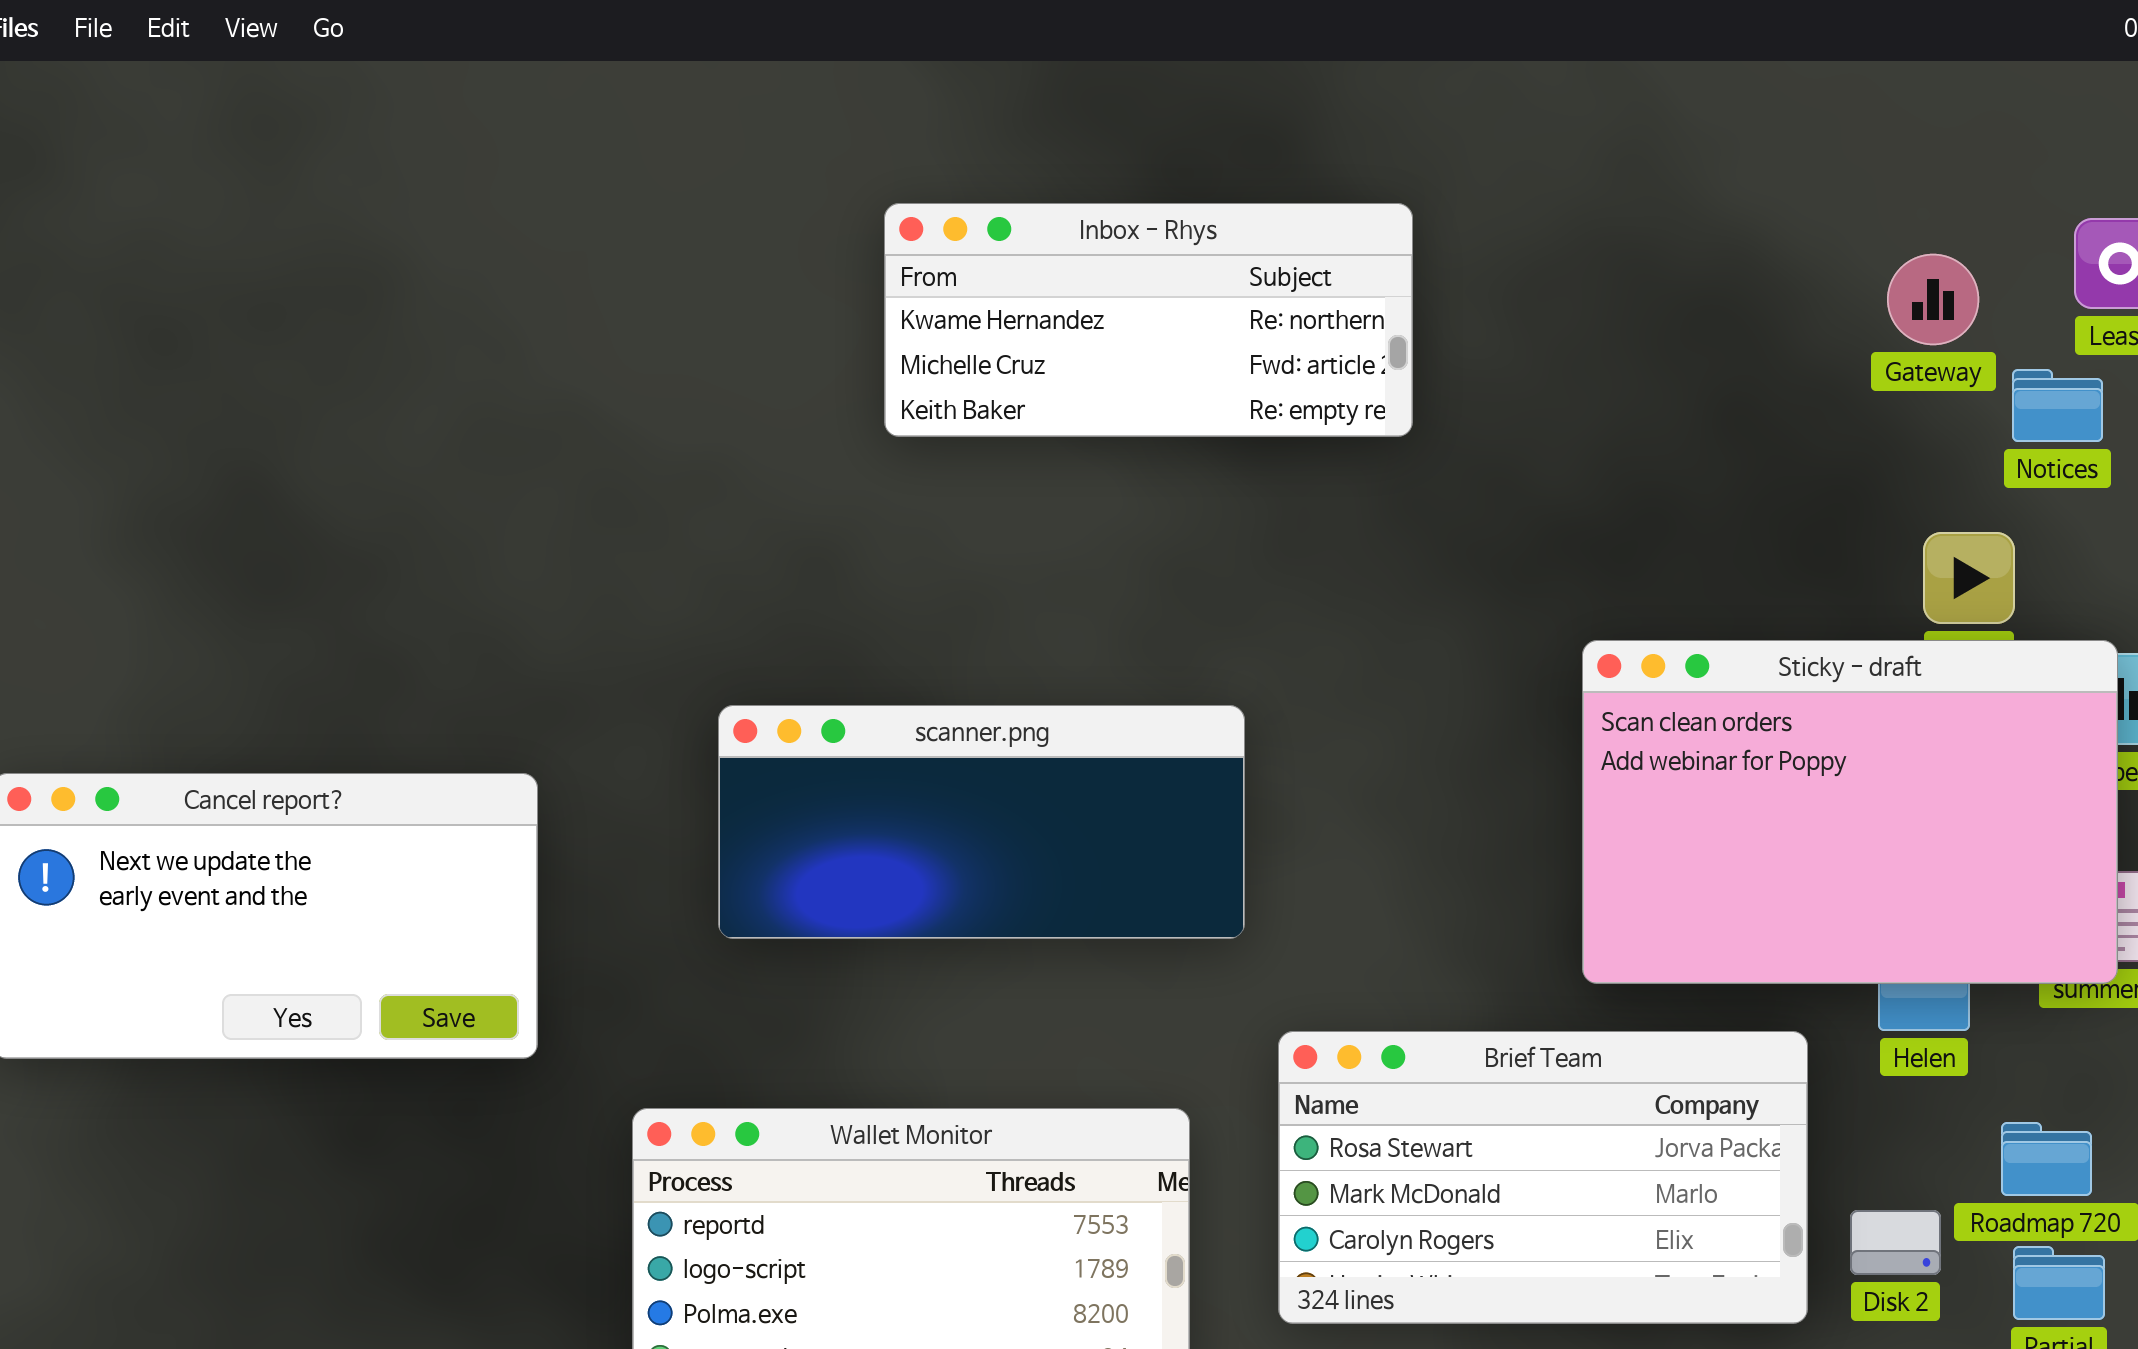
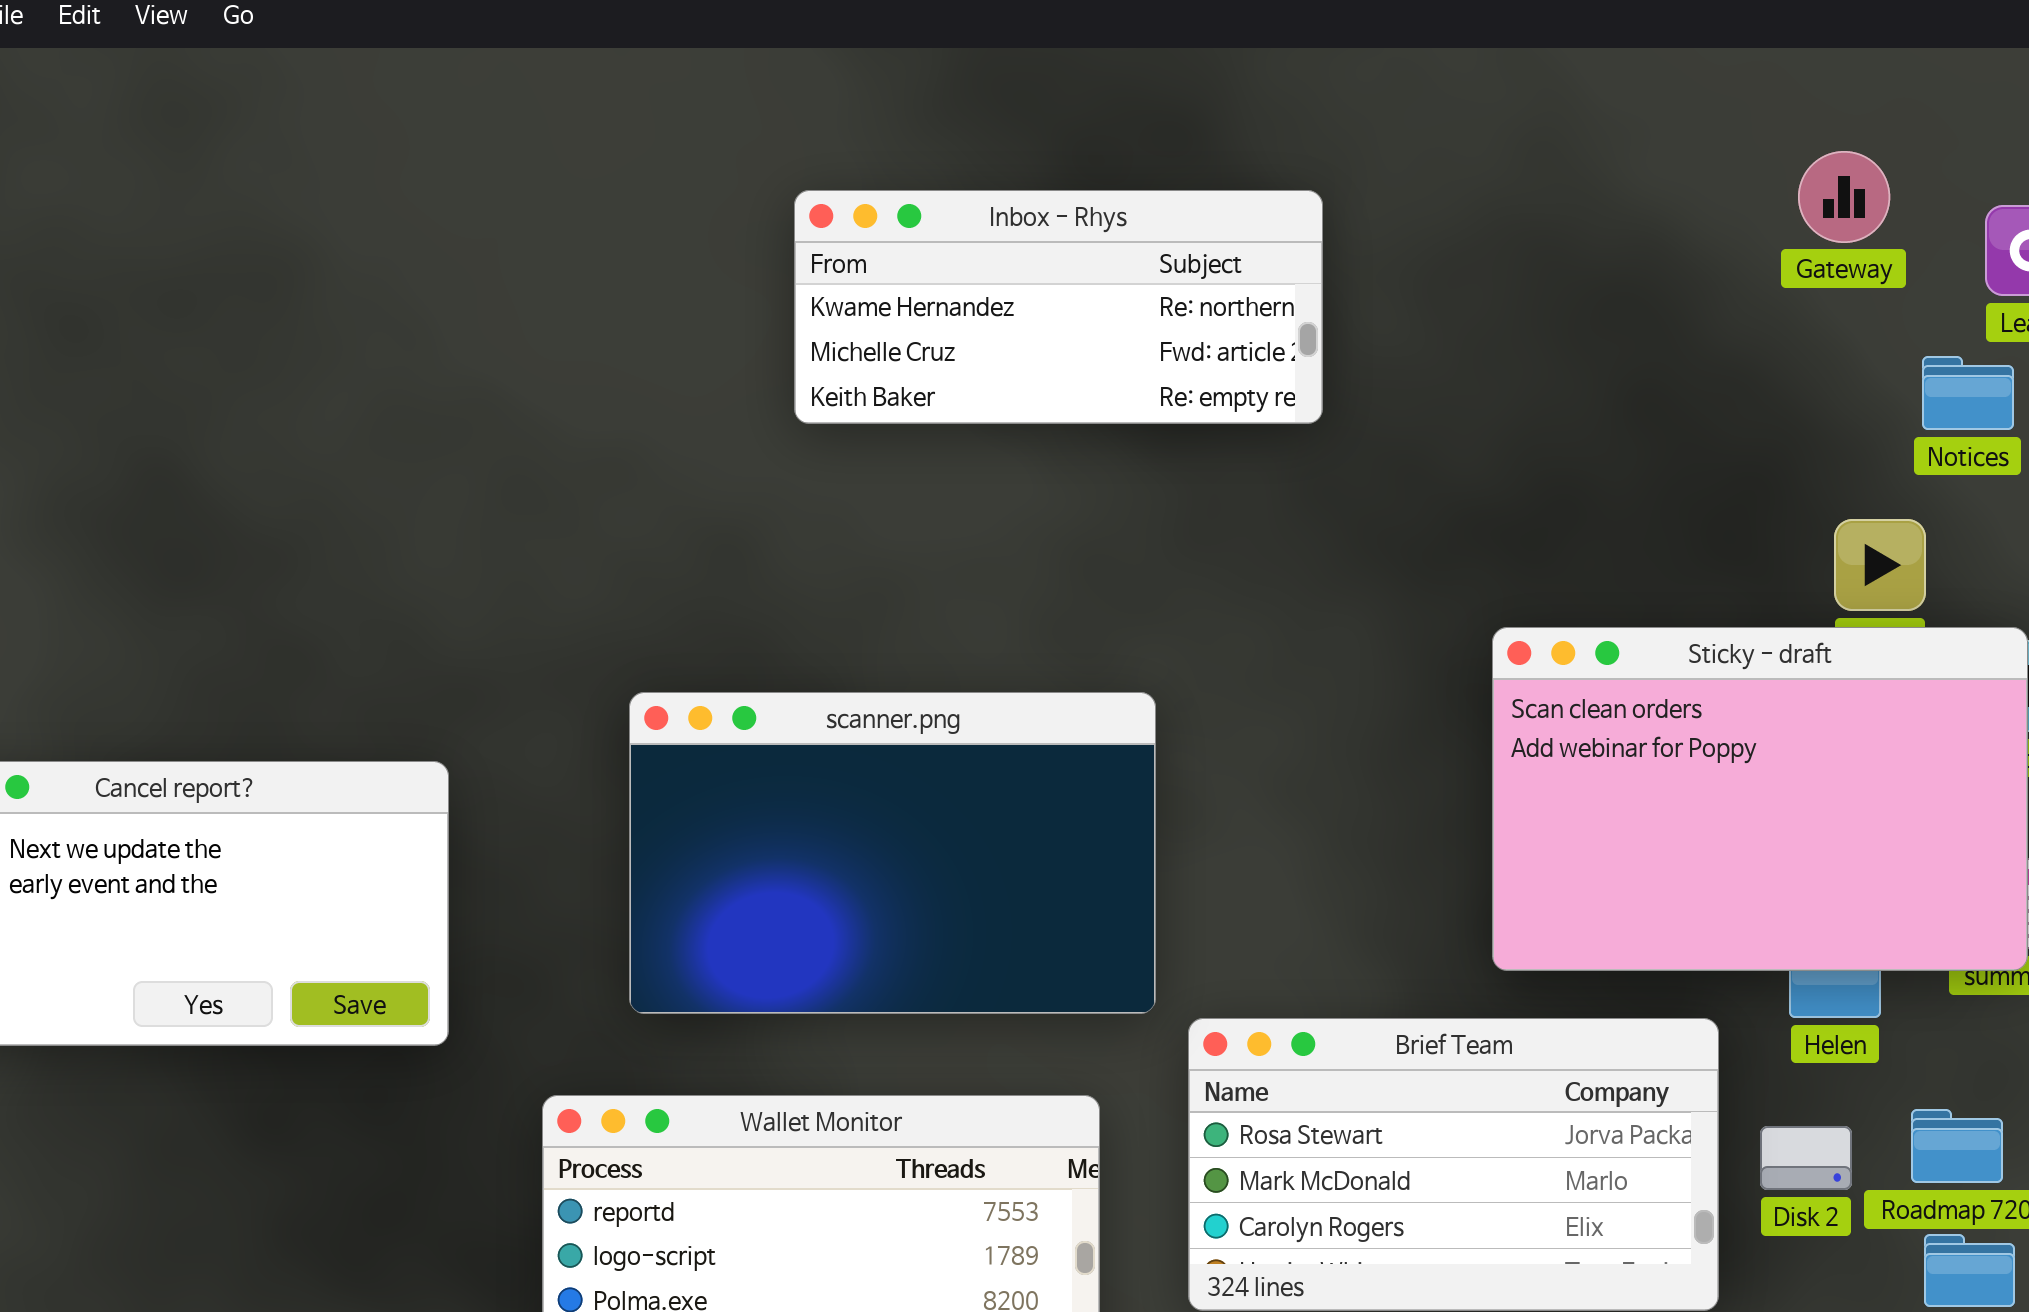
Gateway: [1887,254,1979,345] -> [1798,151,1890,243], moved
scanner.png: [718,705,1245,939] -> [629,692,1156,1014], resized
Disk 2: [1850,1210,1941,1275] -> [1760,1126,1852,1190], moved

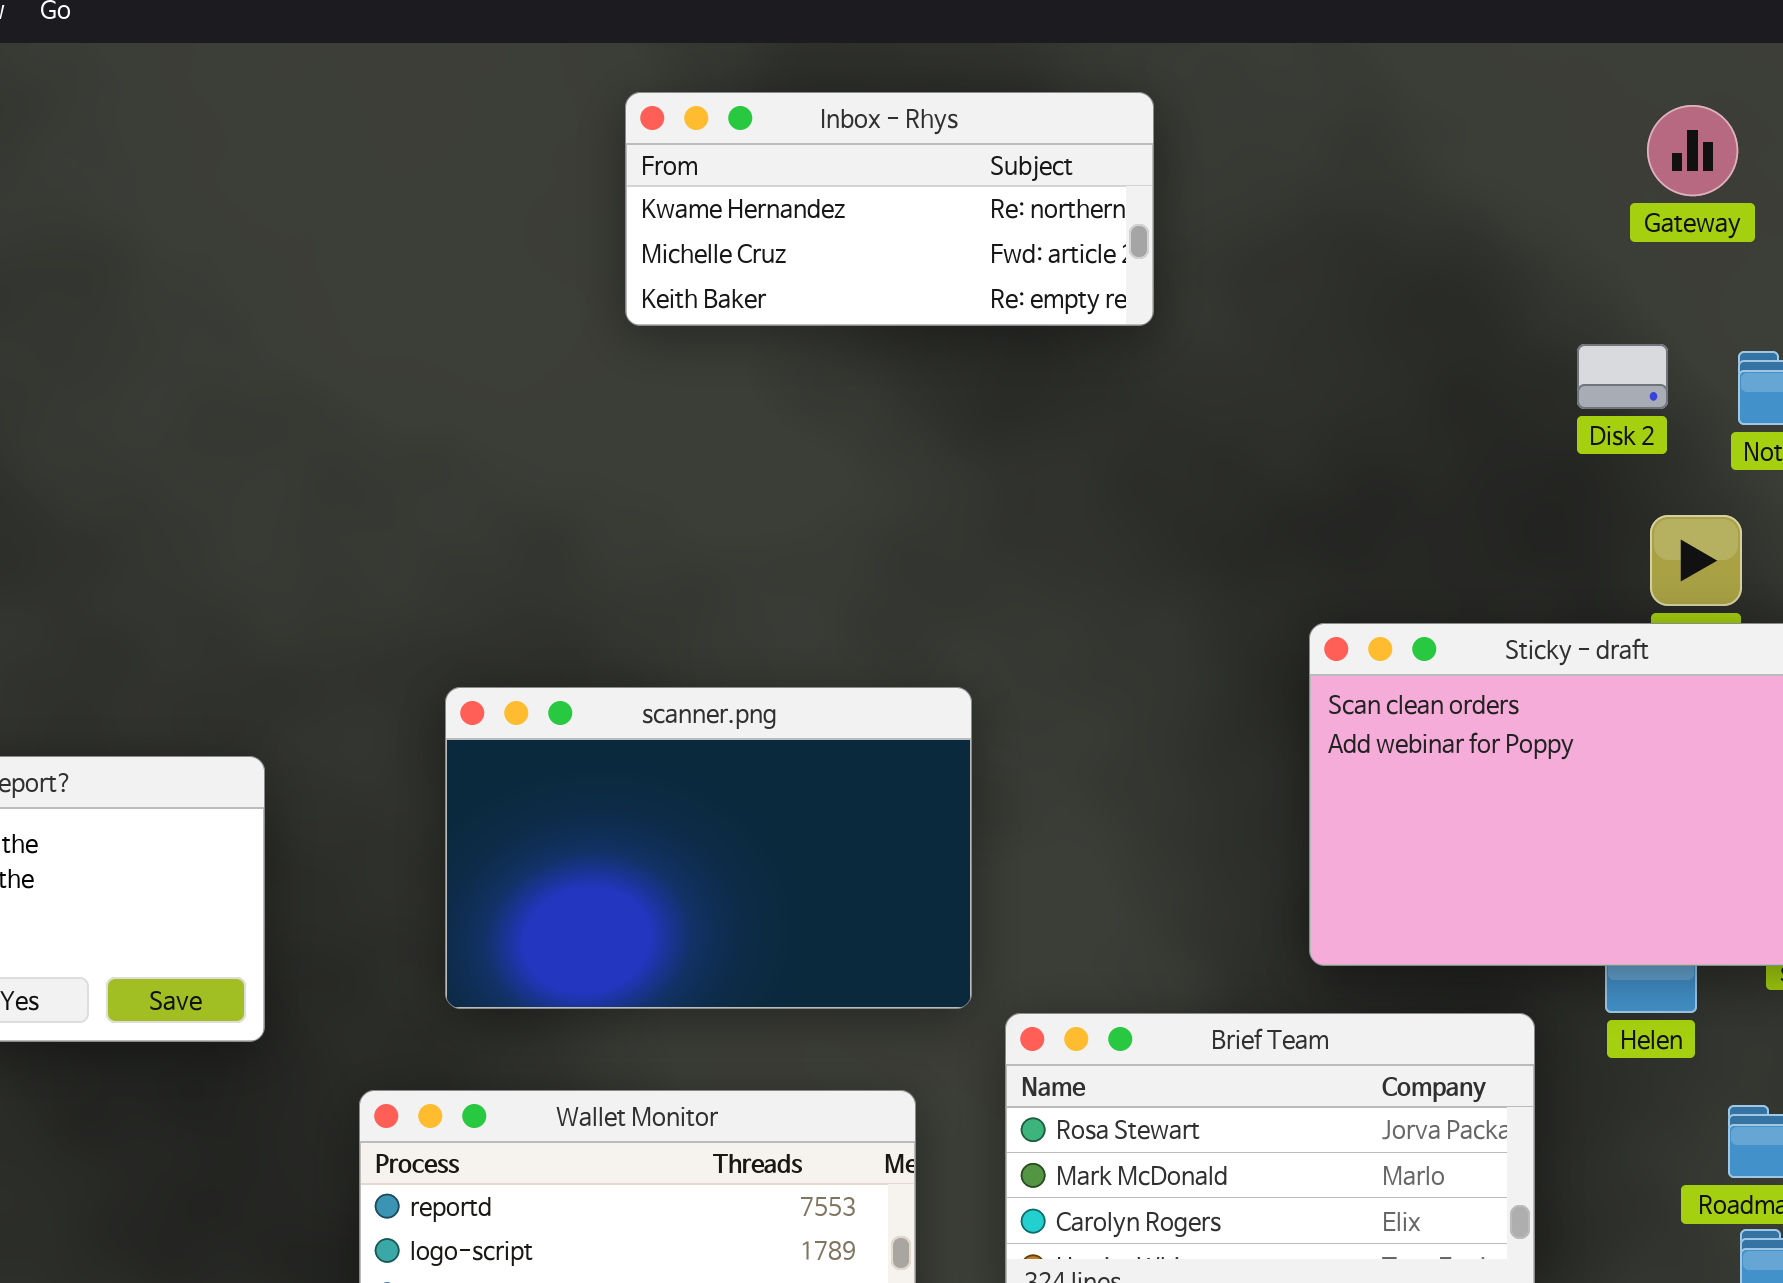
Gateway: [1798,151,1890,243] -> [1647,105,1738,196], moved
Inbox - Rhys: [794,190,1323,424] -> [625,92,1154,326], moved
Disk 2: [1760,1126,1852,1190] -> [1577,344,1668,409], moved

